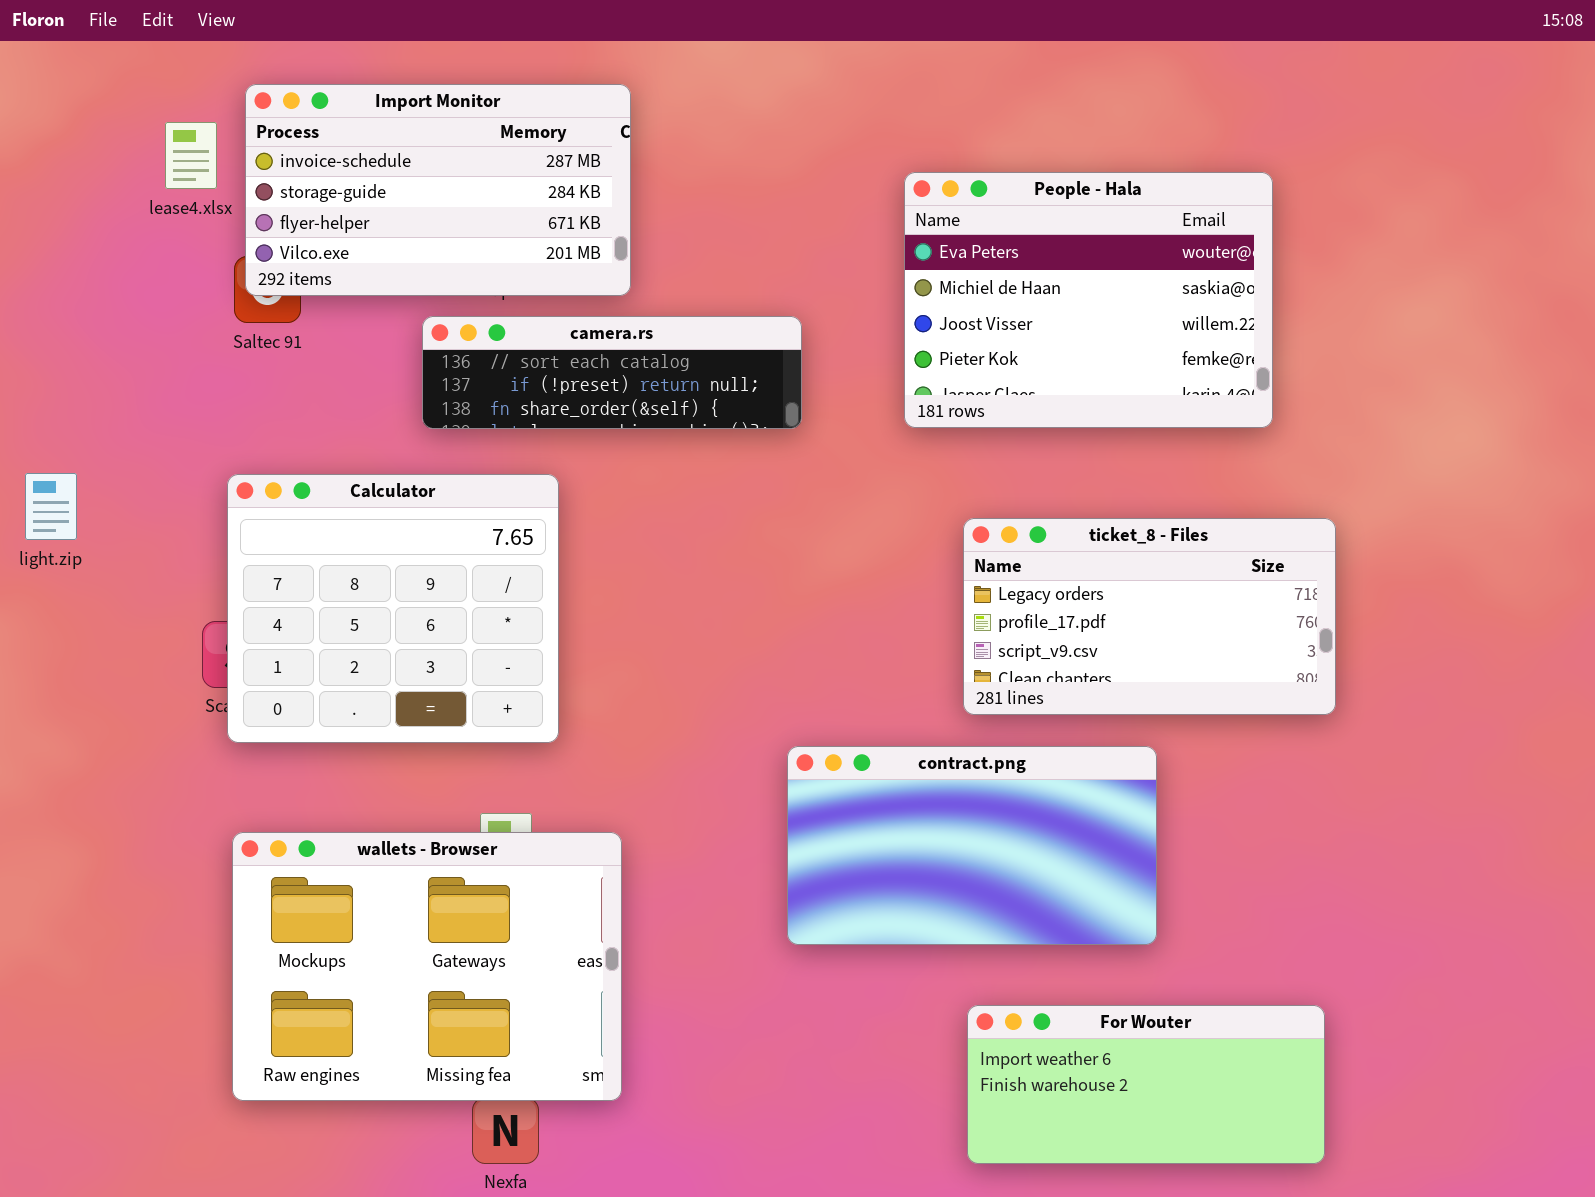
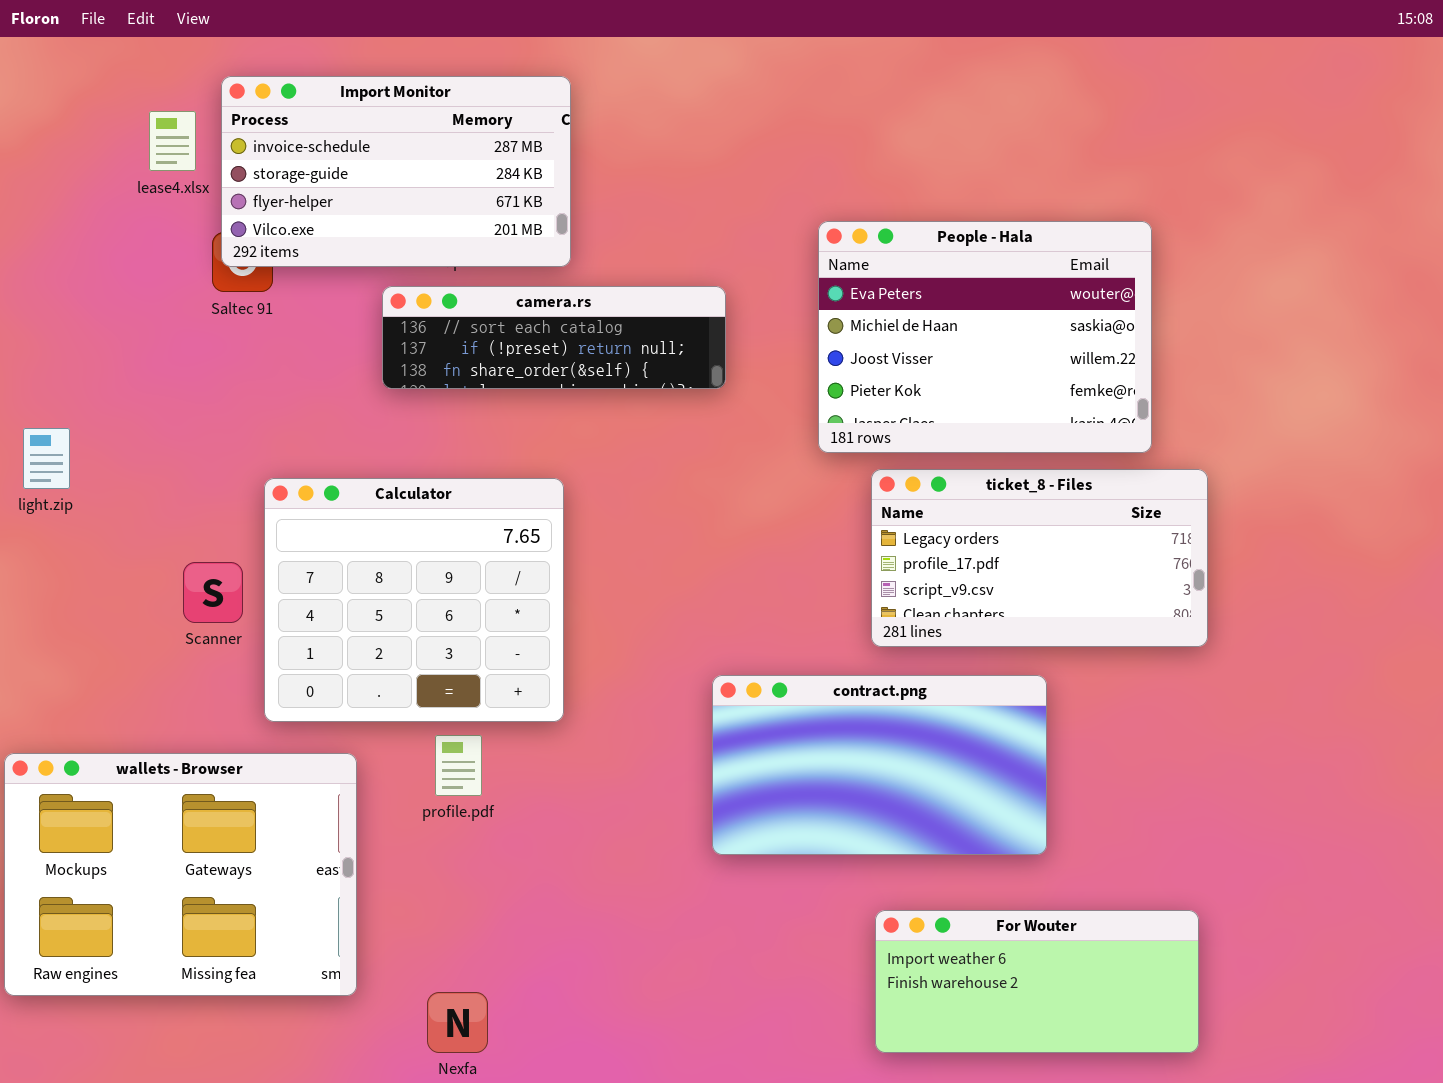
People - Hala: [904,172,1273,428] -> [818,221,1152,453], moved
Calculator: [227,474,559,743] -> [264,478,564,722], moved
wallets - Browser: [232,832,622,1101] -> [4,753,357,996], moved

